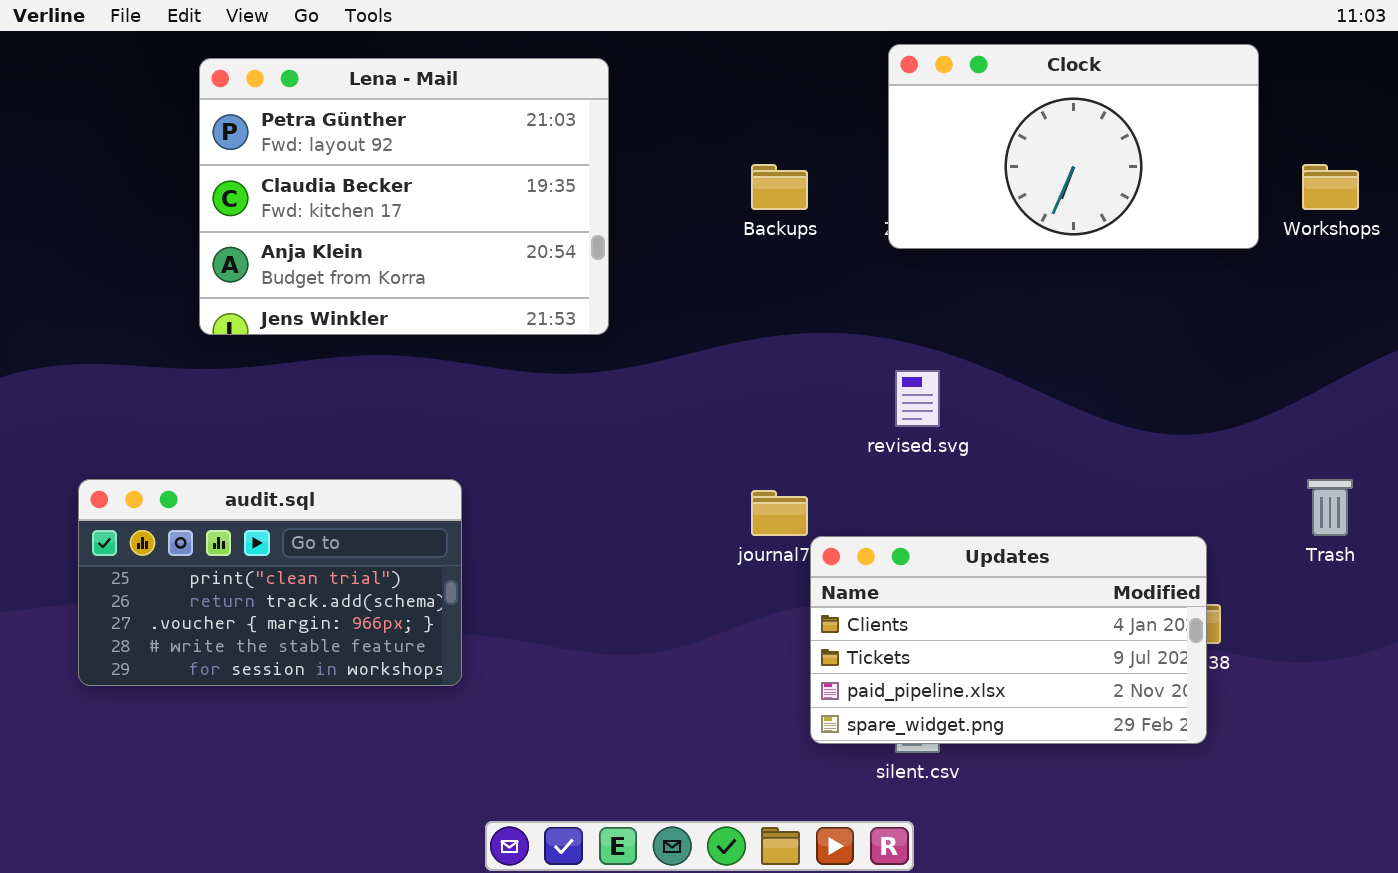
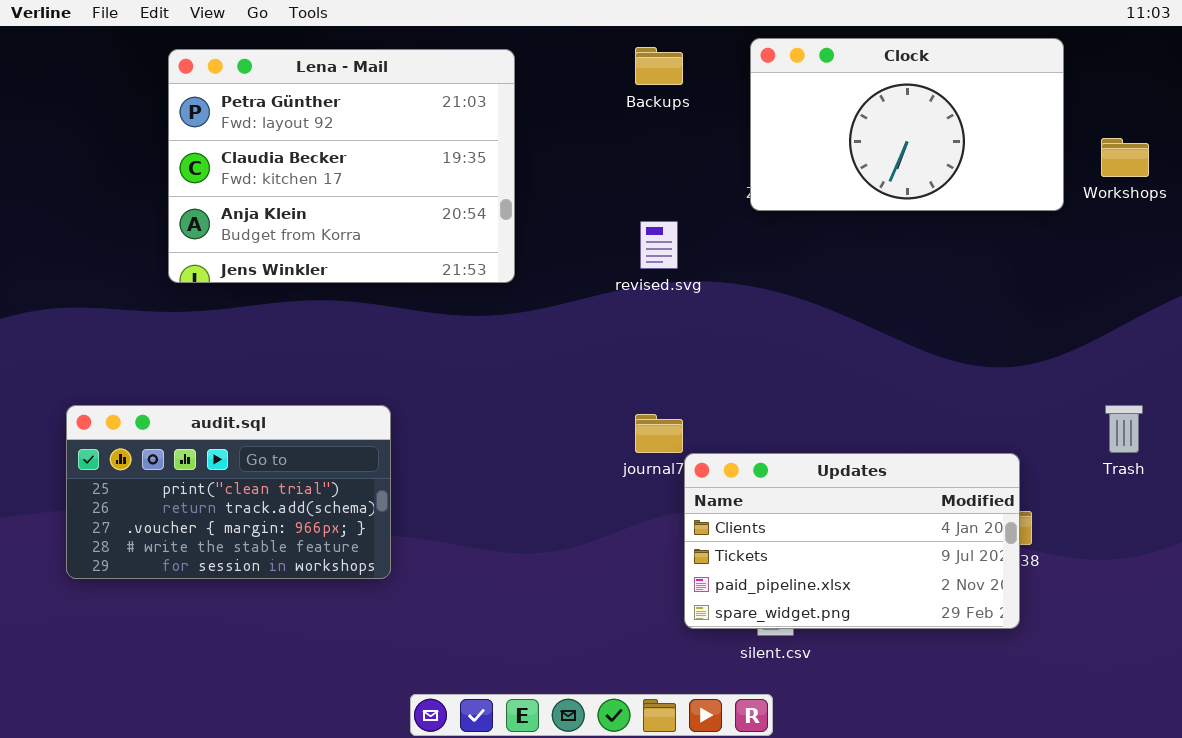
Backups: [751,164,808,210] -> [635,47,683,85], moved
revised.svg: [895,370,940,427] -> [640,221,678,269], moved

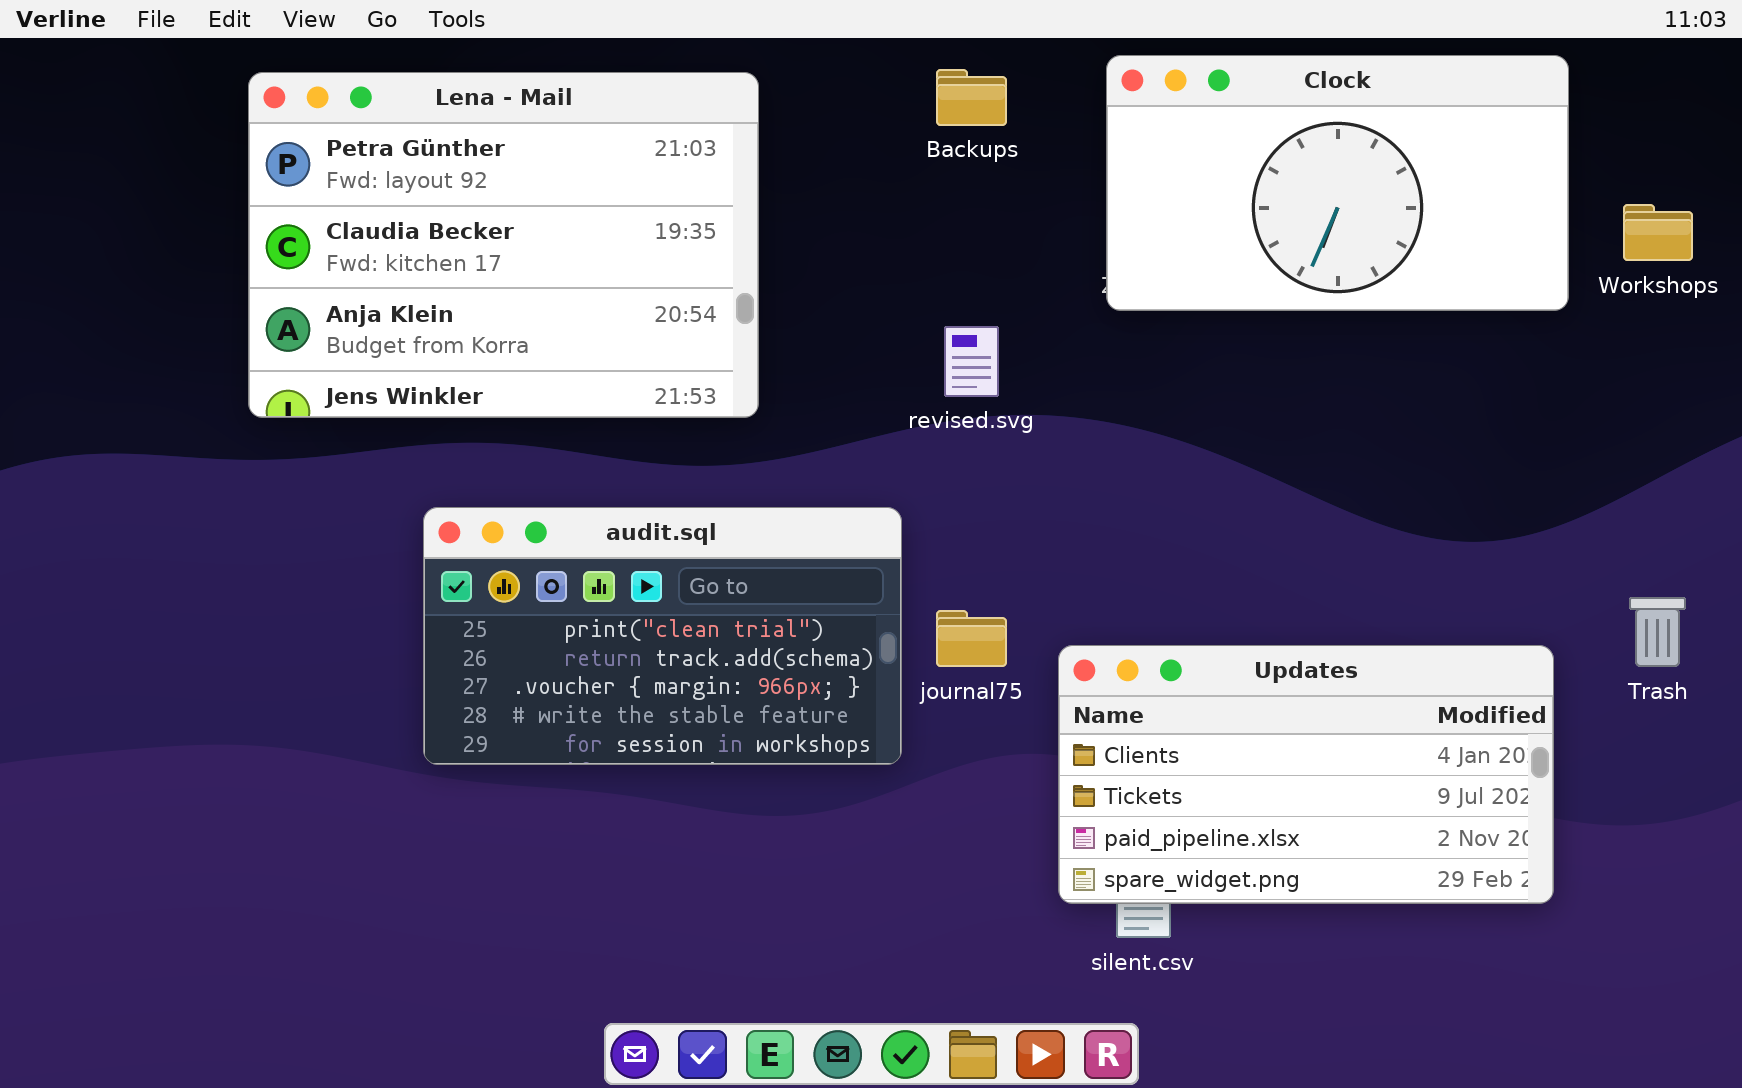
audit.sql: [66,405,391,579] -> [423,507,902,765], moved
Updates: [684,453,1020,629] -> [1058,645,1554,904], moved

